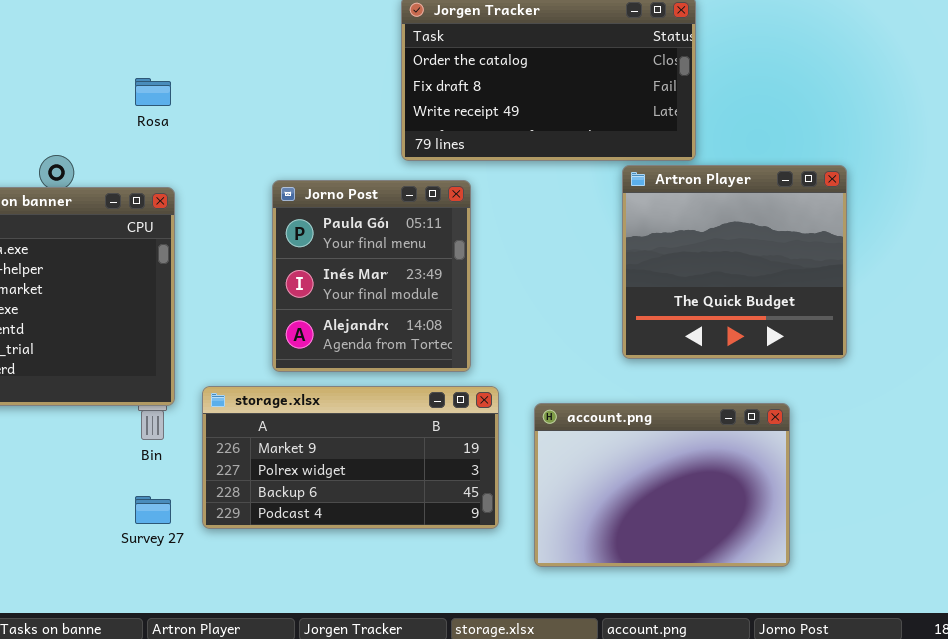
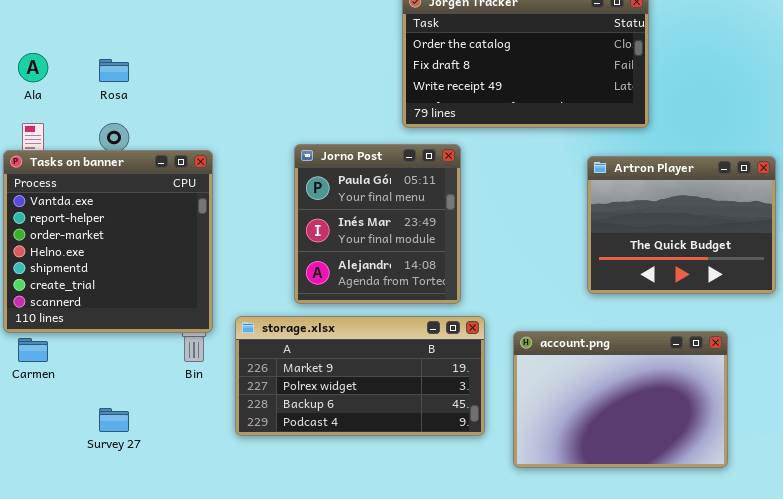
Rosa: [135,78,171,106] -> [99,59,129,82], moved
Artron Player: [622,165,847,359] -> [587,156,776,294], resized
Survey 27: [135,496,171,524] -> [99,408,129,432], moved

